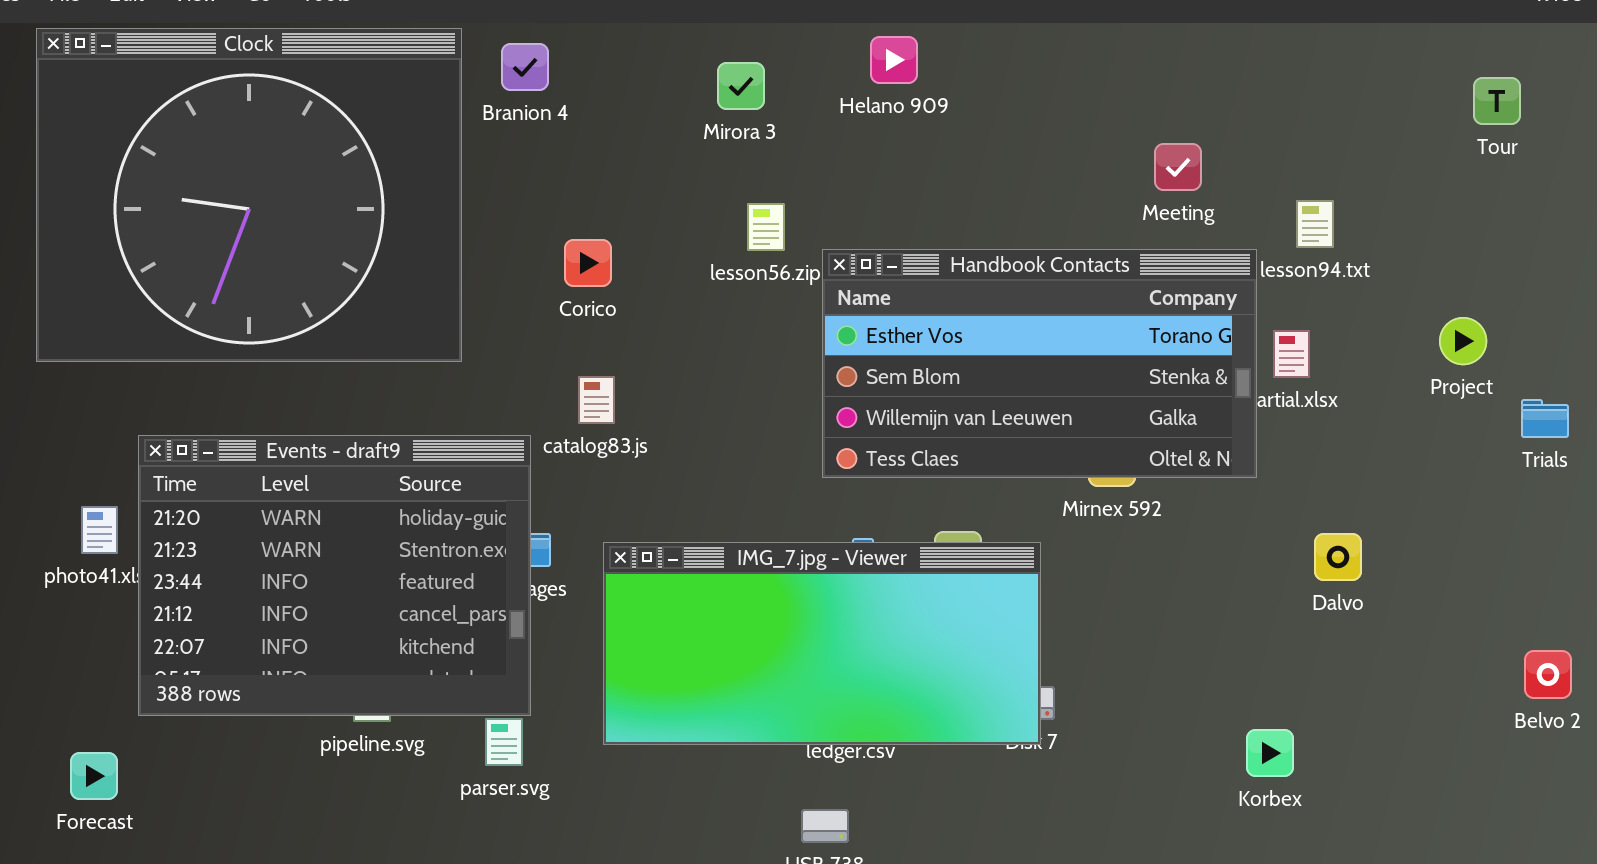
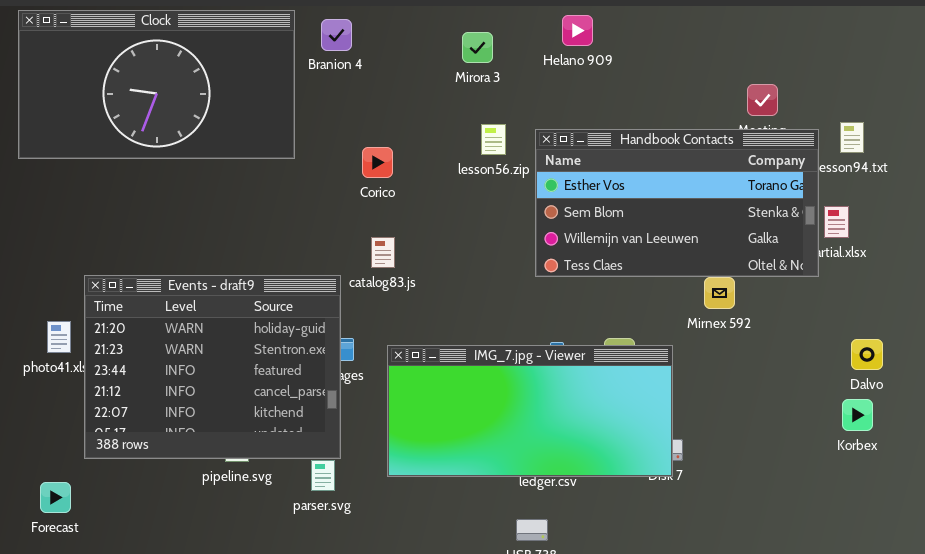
Clock: [36,28,462,362] -> [18,10,295,159], resized
Handbook Contacts: [822,249,1257,478] -> [535,129,819,277], moved
Korbex: [1246,729,1294,777] -> [842,399,873,431], moved

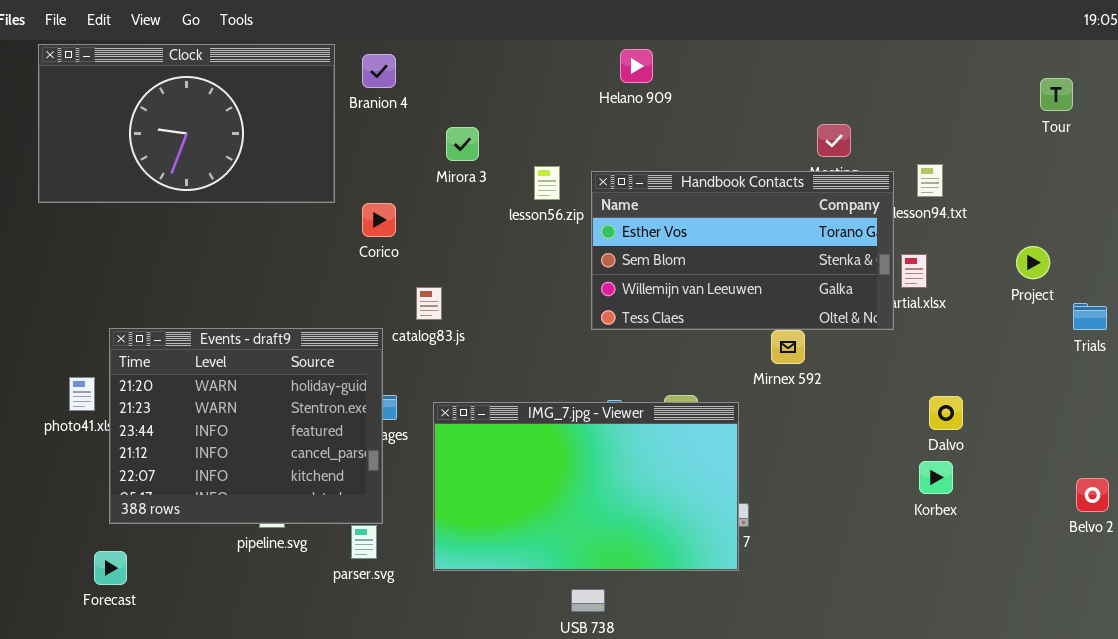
Mirora 3: [462,32,493,63] -> [446,127,479,161], moved
Corico: [362,147,393,178] -> [362,203,396,237], moved
IMG_7.jpg - Viewer: [387,345,673,477] -> [433,402,739,571], resized
Forecast: [40,482,71,513] -> [94,551,127,585], moved

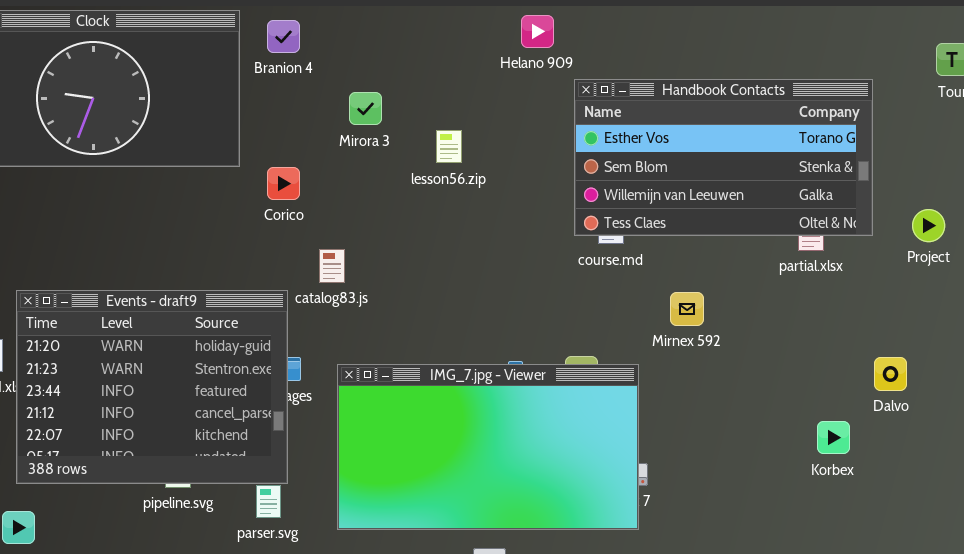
Handbook Contacts: [591,171,894,330] -> [574,79,873,236], moved
Dalvo: [929,396,963,430] -> [874,357,907,391], moved

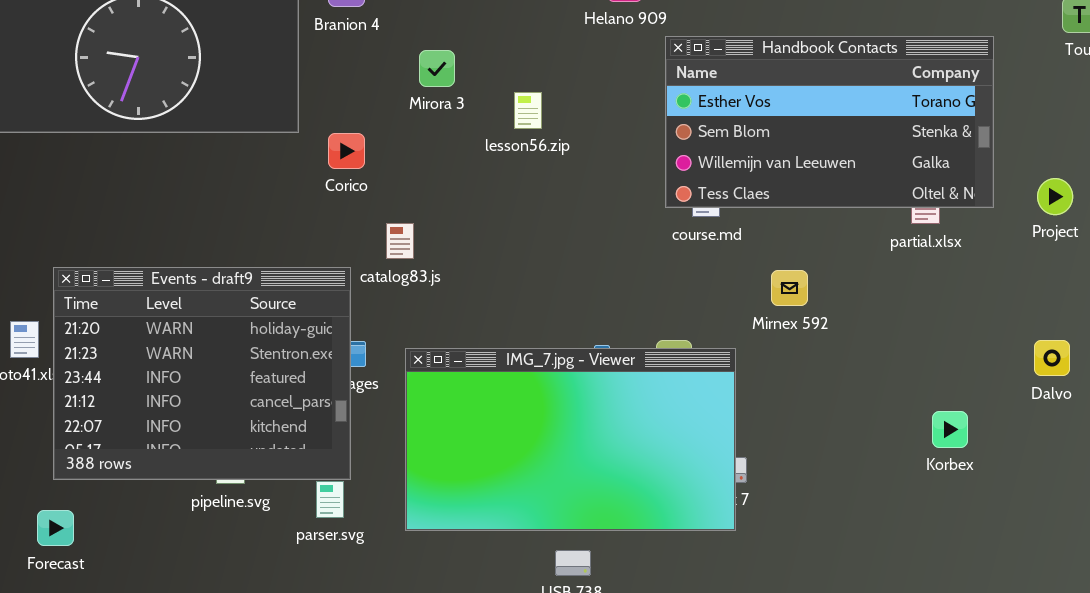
Dalvo: [874,357,907,391] -> [1034,340,1070,376], moved

